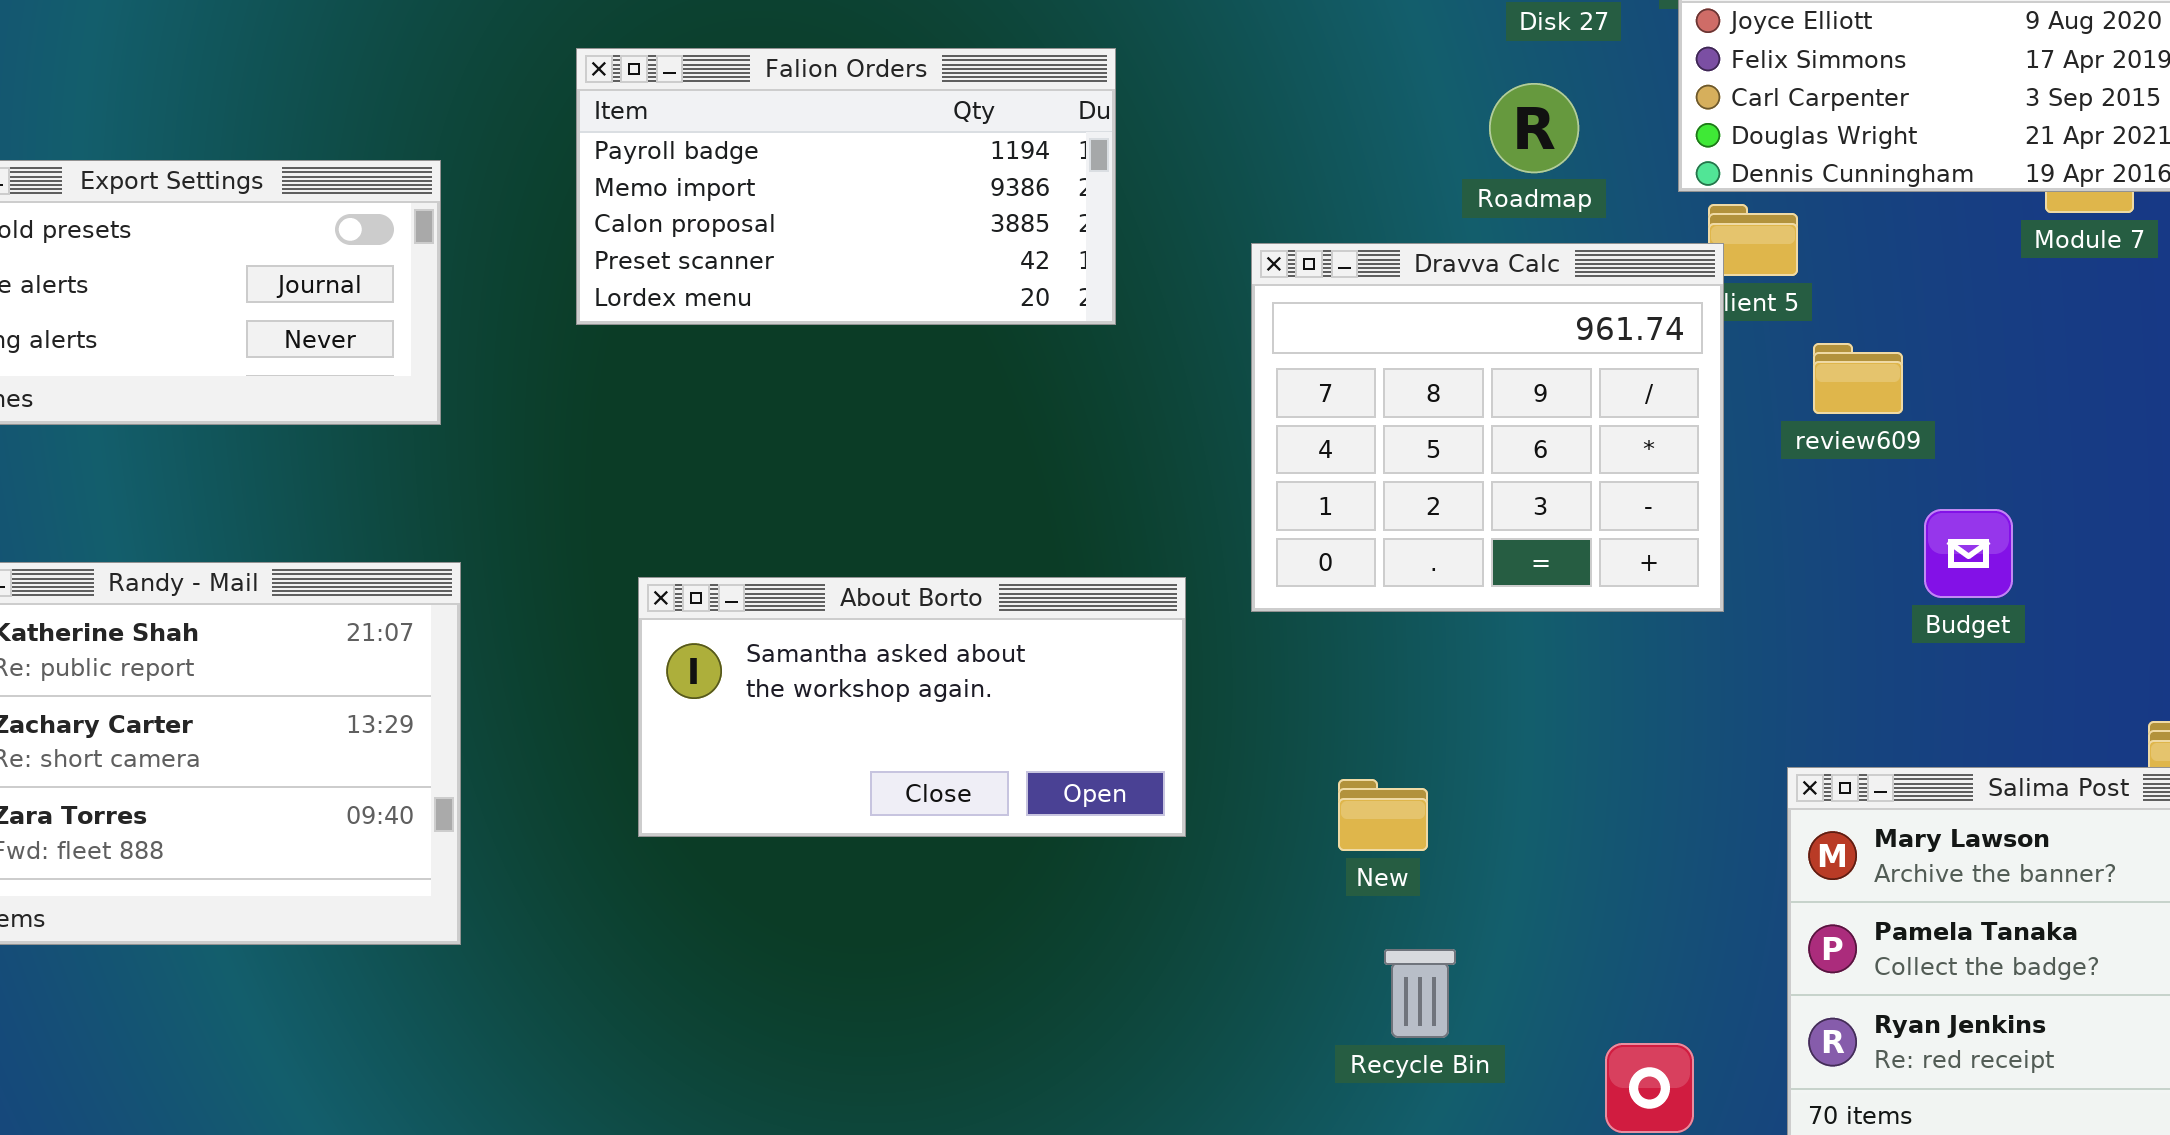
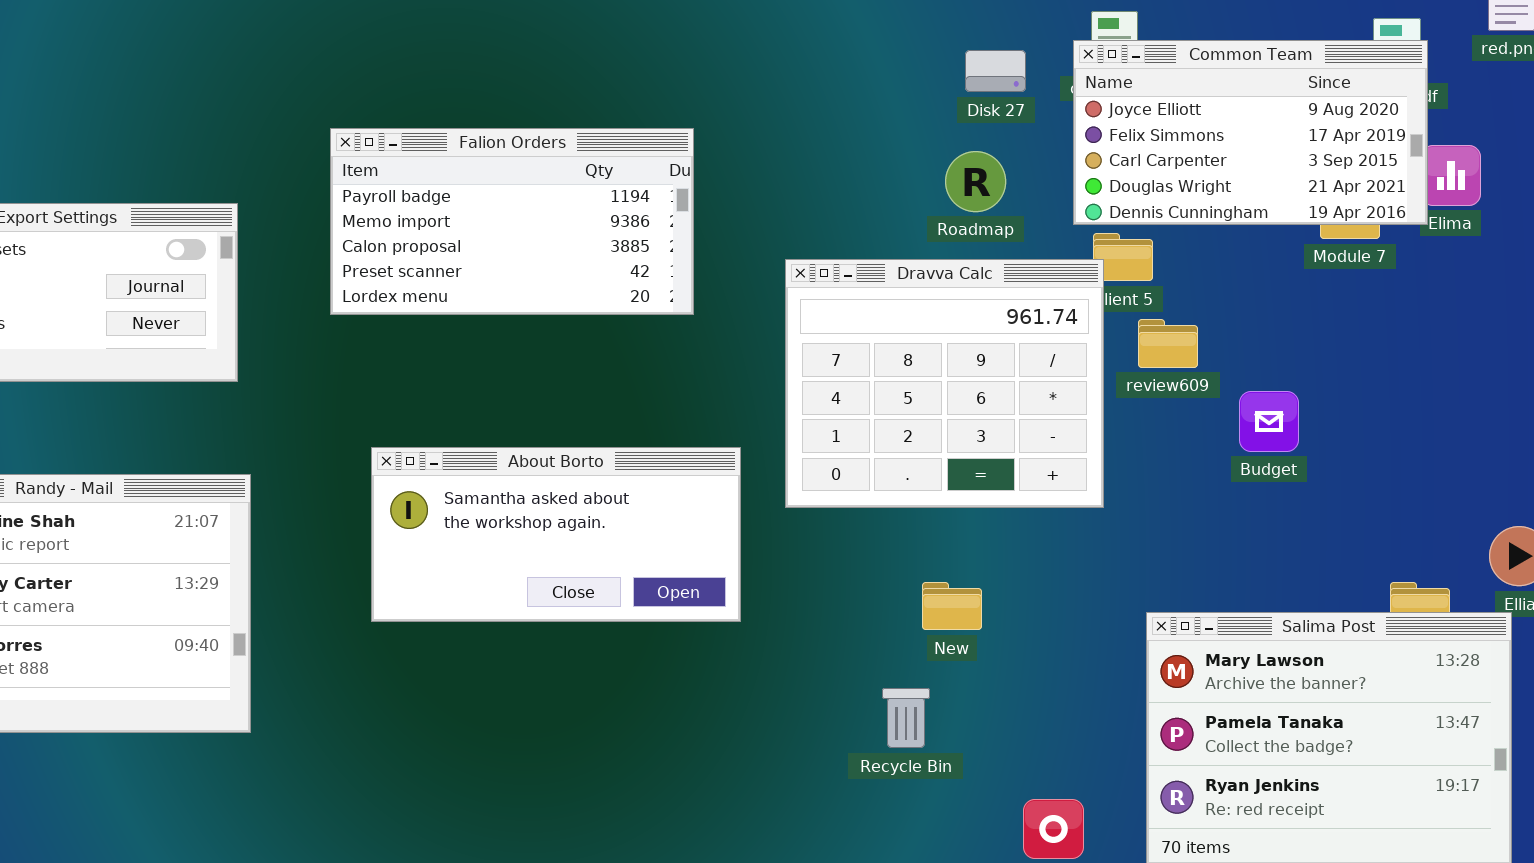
review609: [1813,343,1903,414] -> [1138,319,1198,368], moved
Budget: [1924,509,2013,598] -> [1239,391,1299,452], moved
About Borto: [638,577,1186,837] -> [371,447,741,622], moved
New: [1338,779,1428,851] -> [922,582,982,630], moved
Recycle Bin: [1384,949,1456,1038] -> [882,688,930,748], moved

